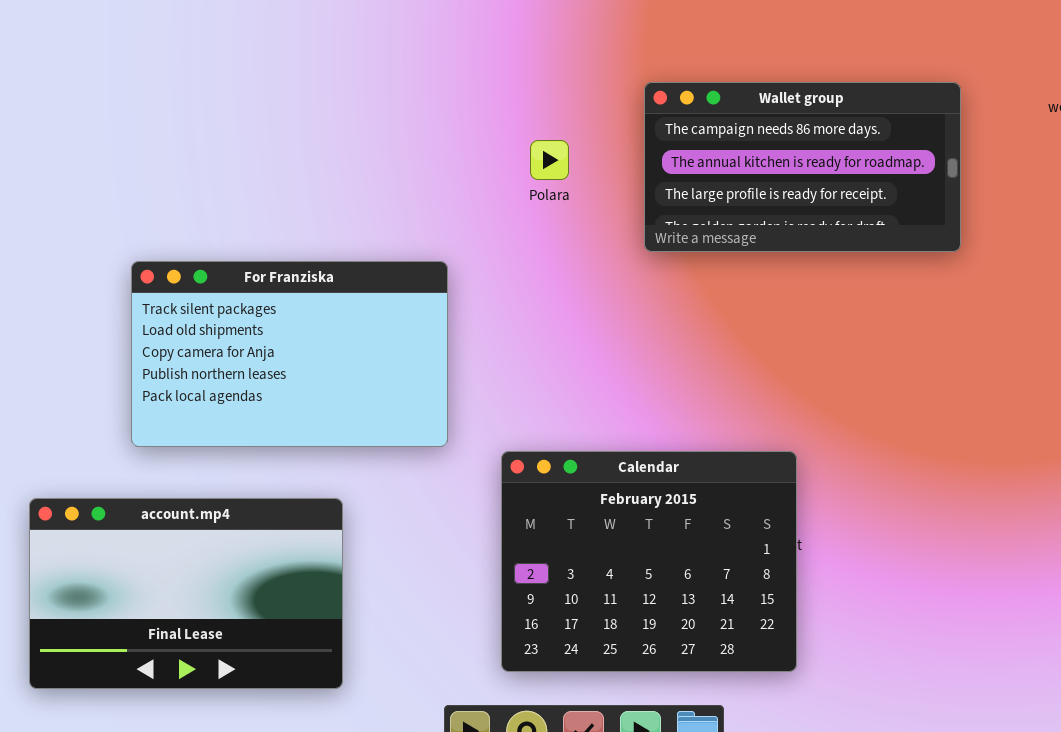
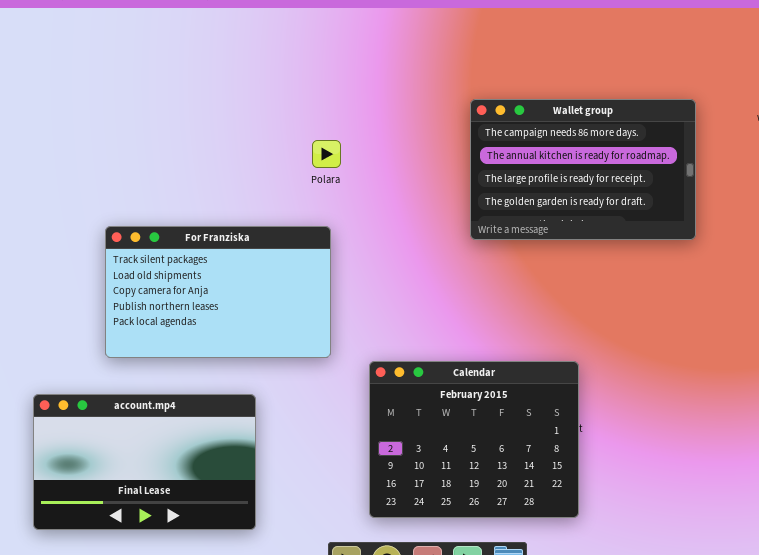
Wallet group: [644,82,961,252] -> [470,99,696,240], resized
Polara: [530,140,569,180] -> [312,140,341,168], moved

